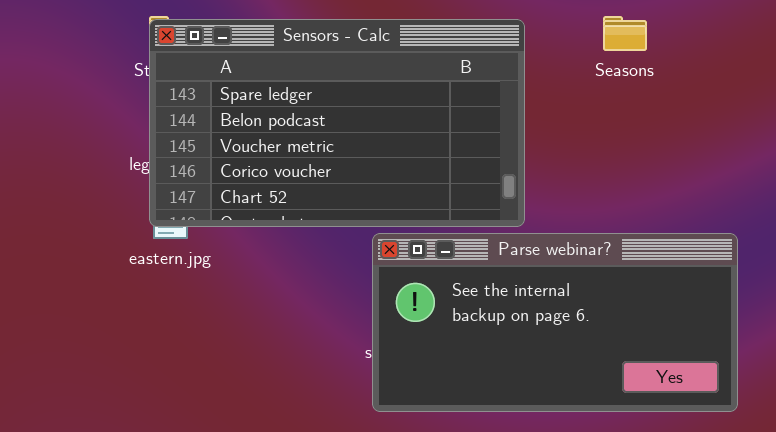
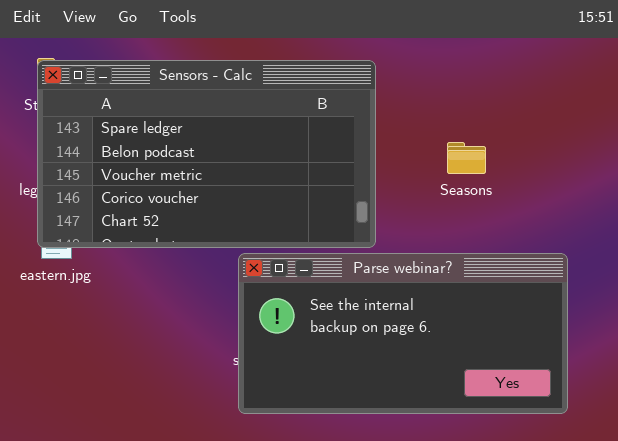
Seasons: [603,16,647,51] -> [447,142,486,174], moved

